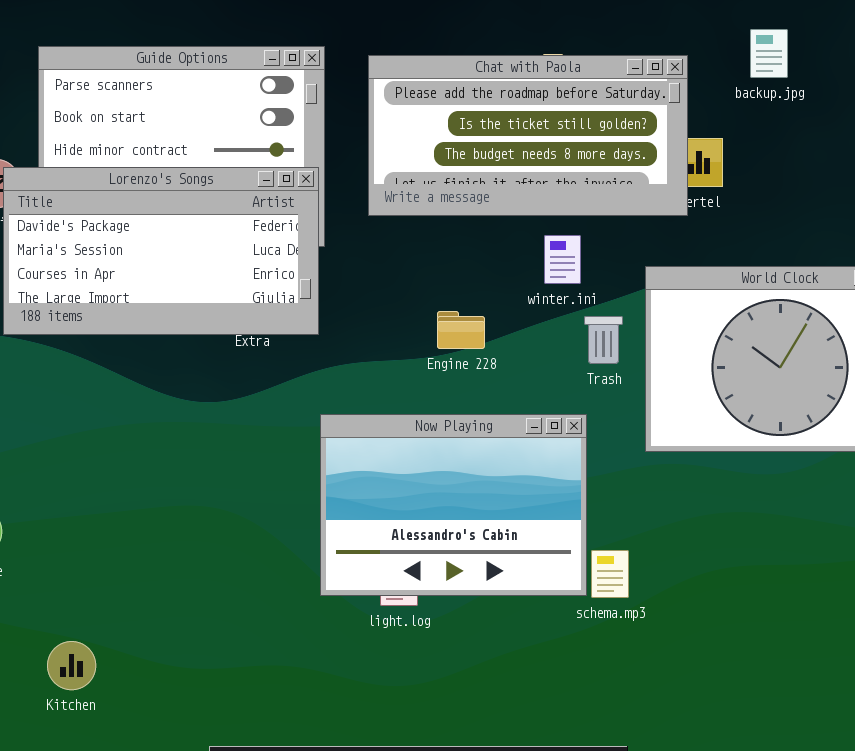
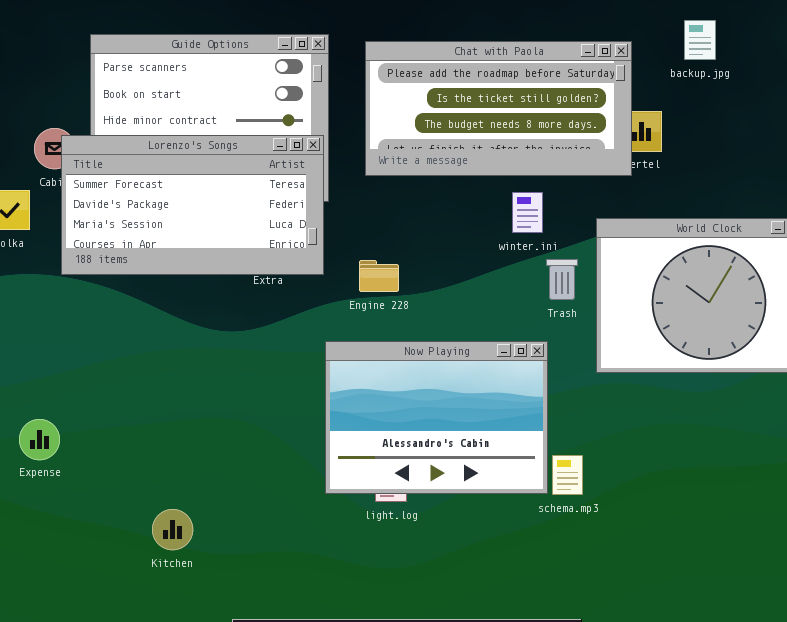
Lorenzo's Songs: [3,167,319,335] -> [61,135,324,275], scrolled up 1 row
Engine 228: [437,311,485,349] -> [359,260,399,292], moved
Kitchen: [47,641,96,690] -> [152,509,193,550], moved

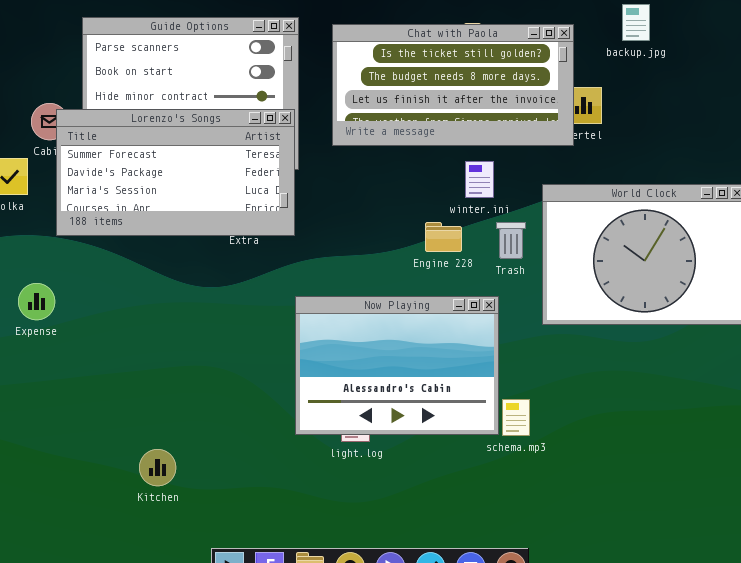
Chat with Paola: [365,41,632,176] -> [332,24,574,146], scrolled down 1 row
Engine 228: [359,260,399,292] -> [425,222,462,252], moved
Expense: [19,419,60,460] -> [18,283,55,320], moved

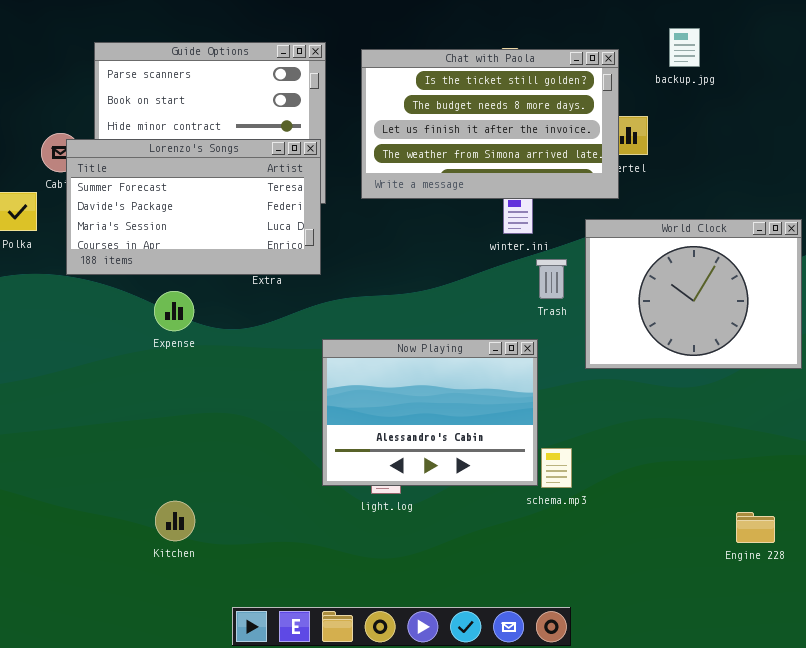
Chat with Paola: [332,24,574,146] -> [361,49,619,199], resized
Engine 228: [425,222,462,252] -> [736,512,775,543], moved
Expense: [18,283,55,320] -> [154,291,194,331], moved

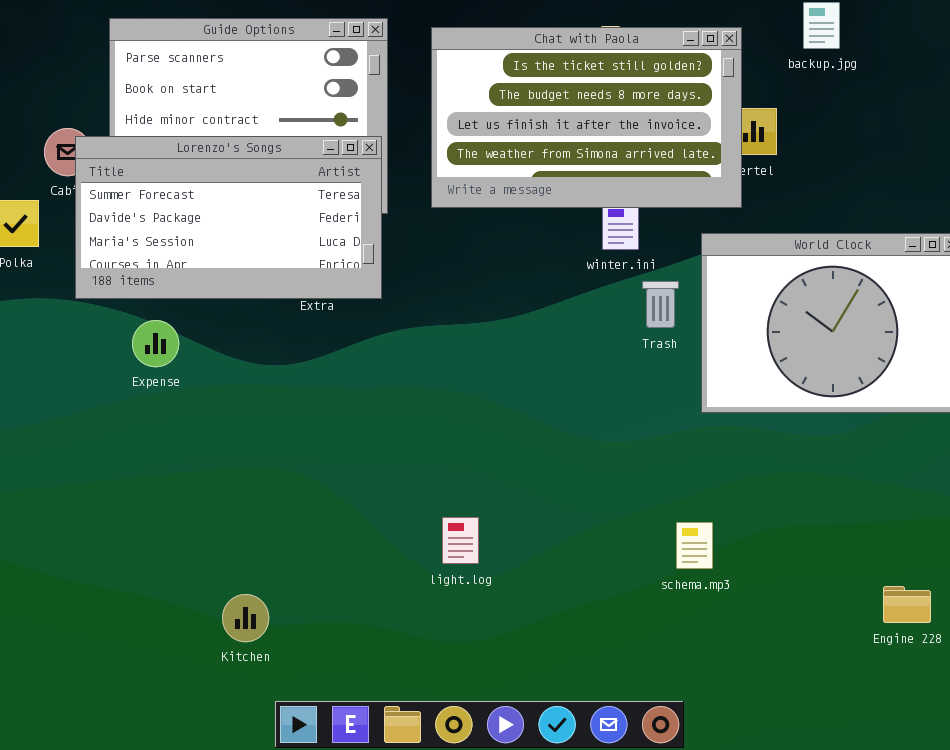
Expense: [154,291,194,331] -> [132,320,179,367], moved
Now Playing: [322,339,538,486] -> none, closed
schema.mp3: [541,448,572,488] -> [676,522,713,569], moved
Kitchen: [155,501,195,541] -> [222,594,269,642], moved

